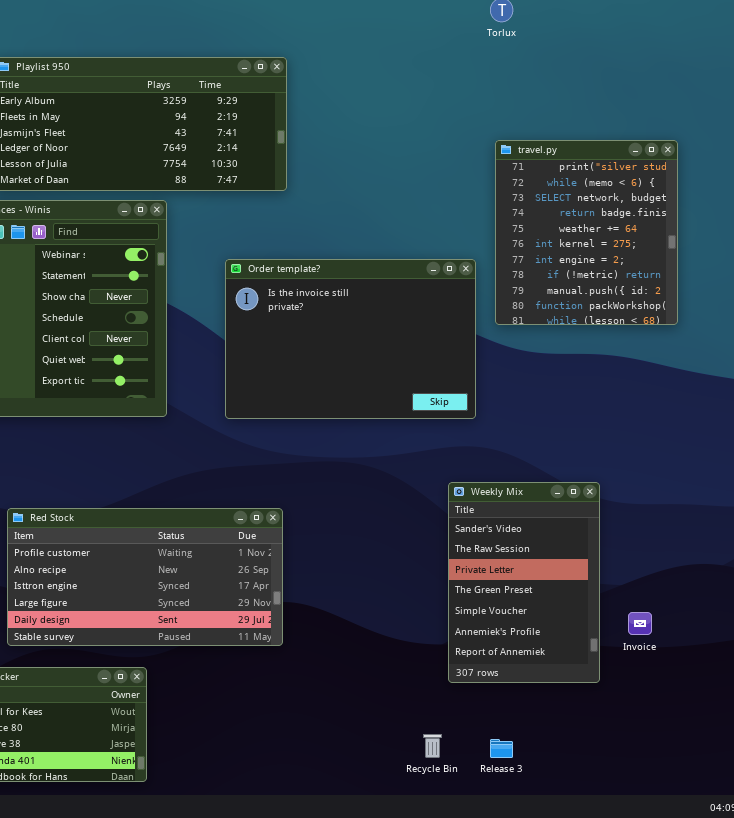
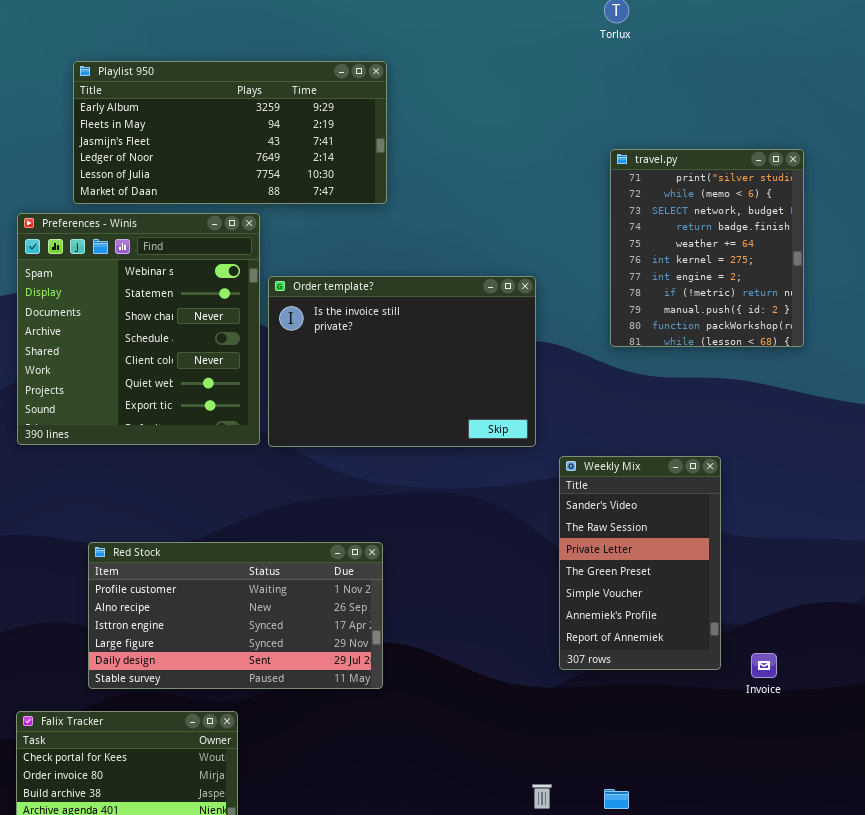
Order template?: [225,259,476,419] -> [268,276,536,447], moved
Weekly Mix: [448,482,600,683] -> [559,456,721,670], moved

